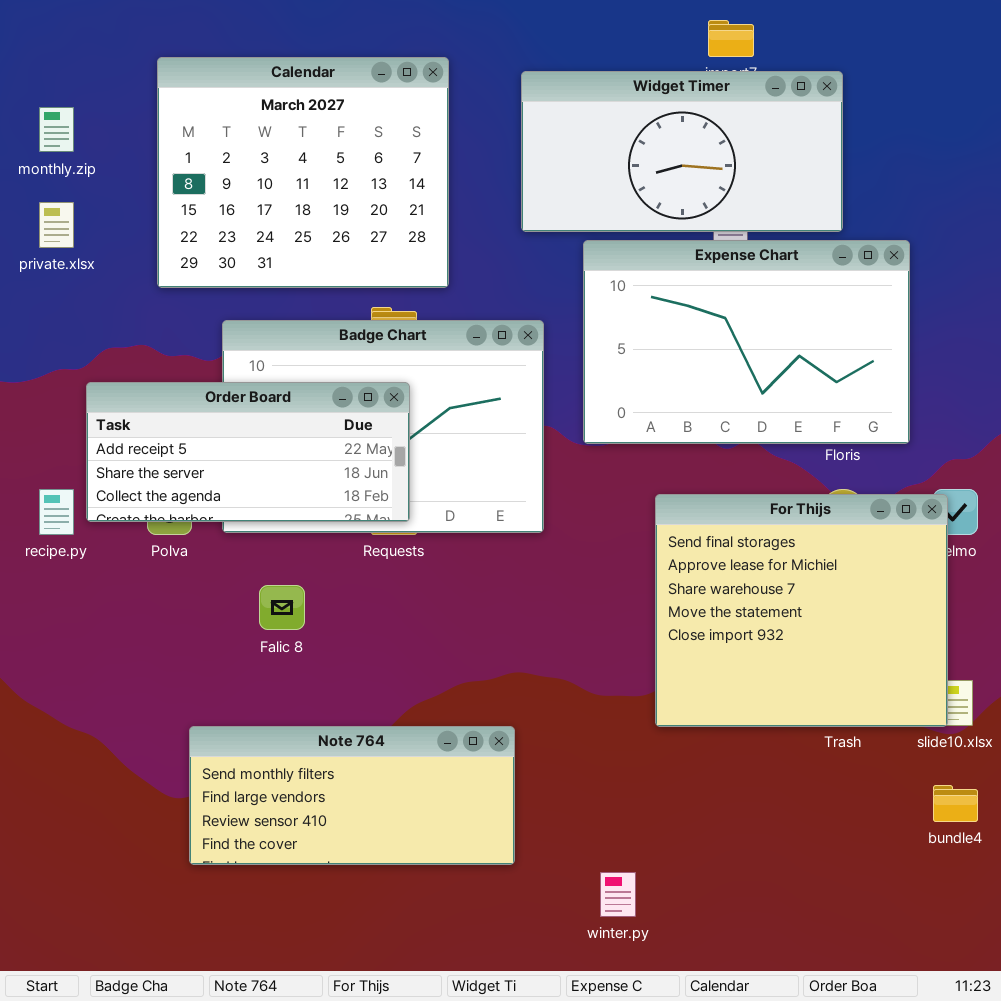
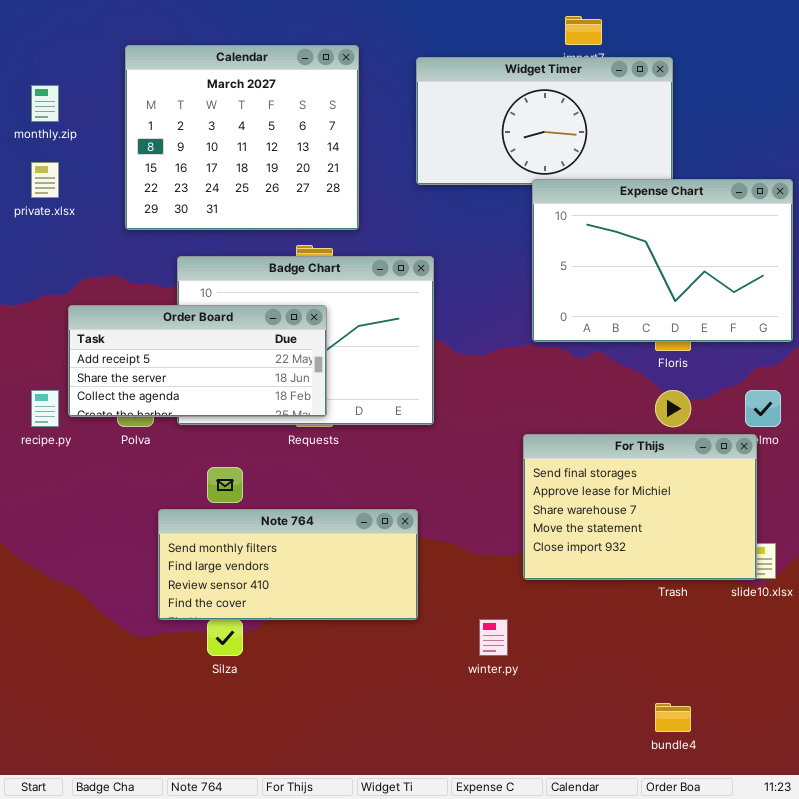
Expense Chart: [583,240,910,444] -> [532,179,793,342], moved
For Thijs: [655,494,948,727] -> [523,434,757,580], resized
Note 764: [189,726,515,865] -> [158,509,418,620], moved
bundle4: [933,785,978,822] -> [655,703,691,732], moved
winter.py: [600,872,636,917] -> [479,619,508,656], moved

